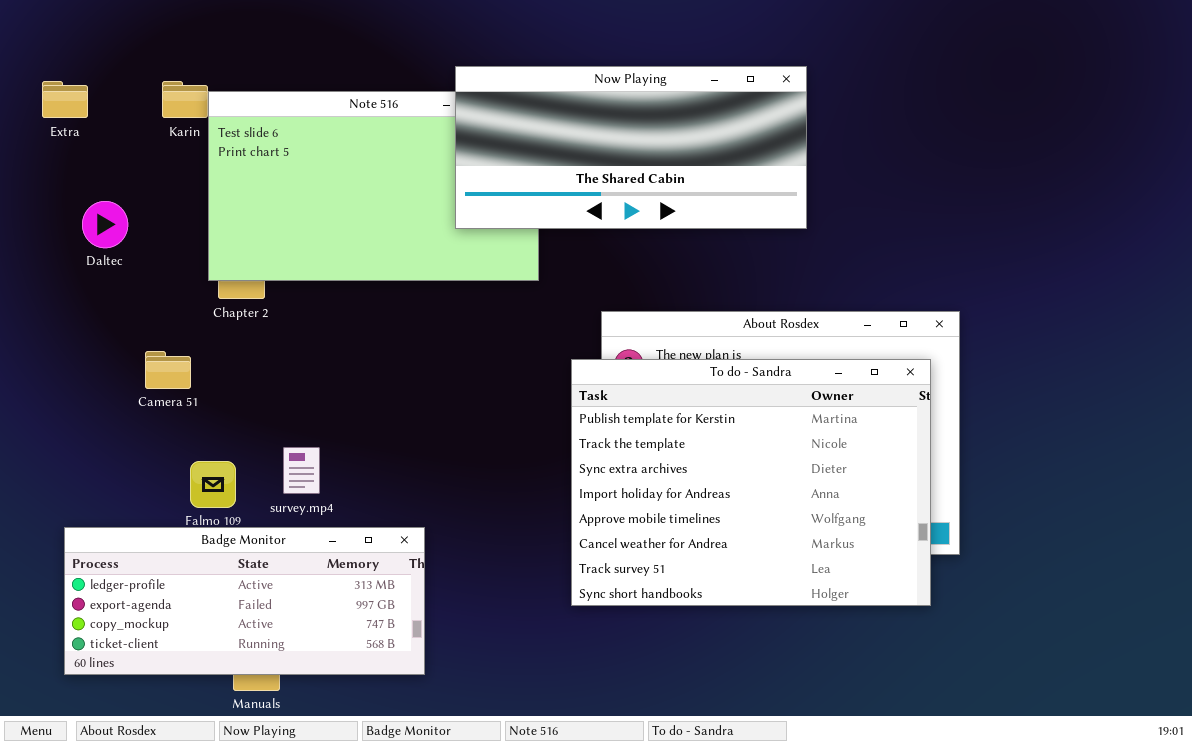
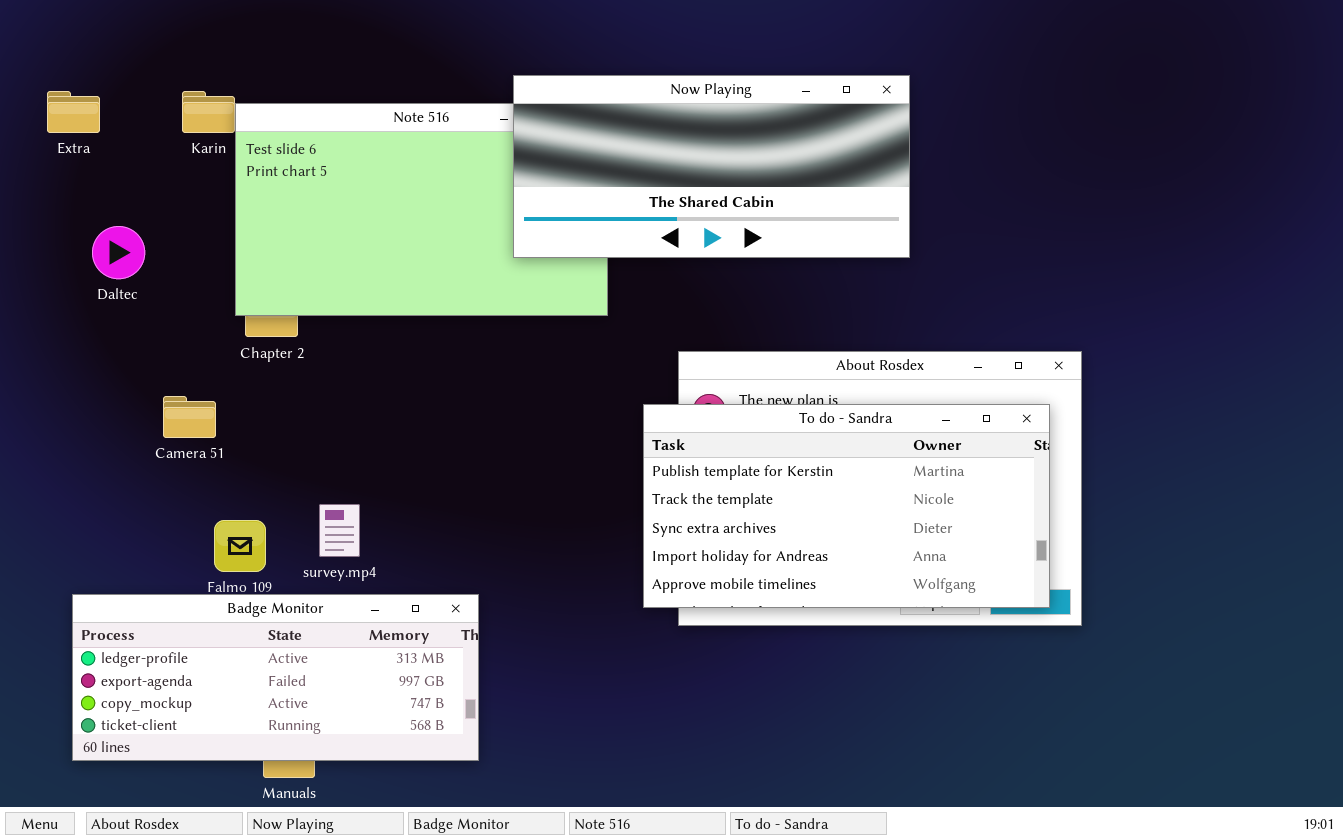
To do - Sandra: [571,359,931,606] -> [643,404,1050,608], resized

